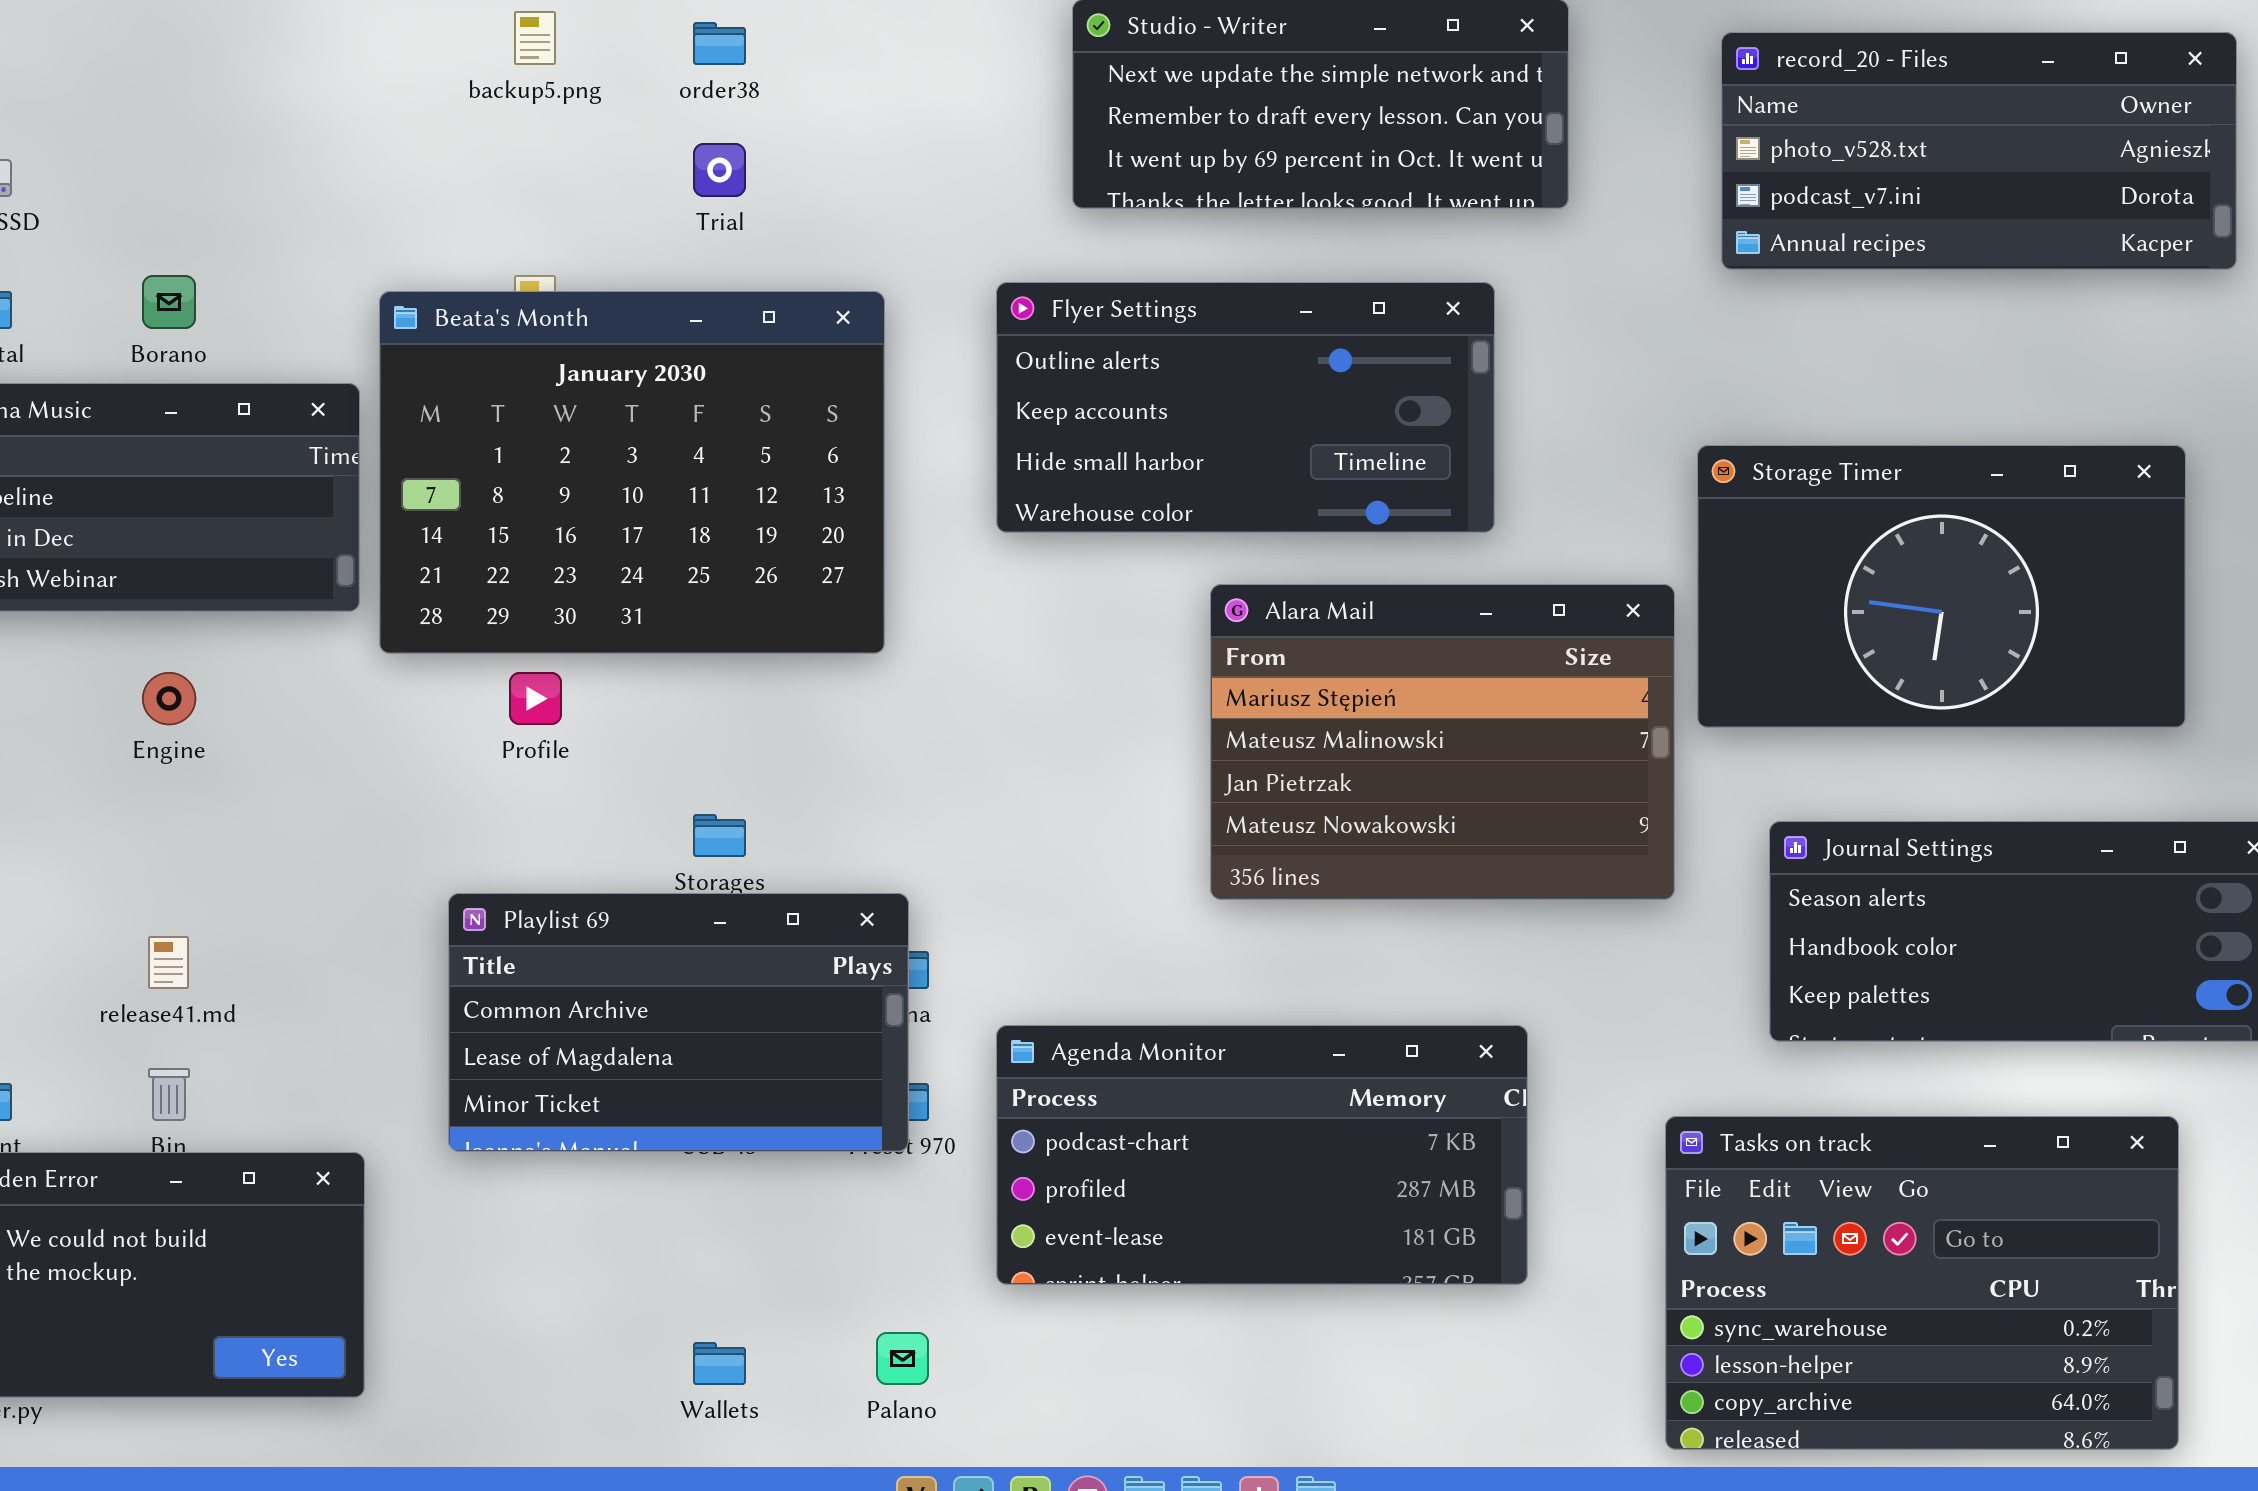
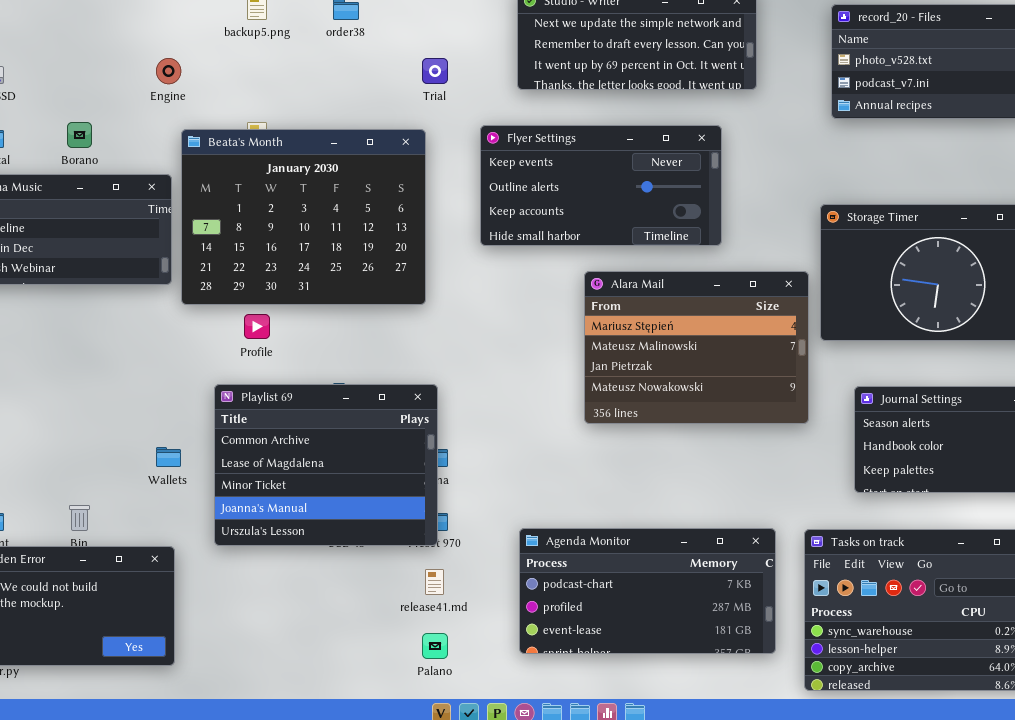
Trial: [693,143,746,197] -> [422,58,448,84], moved
Flyer Settings: [996,282,1495,533] -> [480,125,722,246], scrolled up 1 row
Engine: [142,672,196,725] -> [156,58,181,84], moved
Playlist 69: [448,893,909,1152] -> [214,384,438,546], resized
release41.md: [148,936,189,989] -> [425,569,444,595], moved
Agenda Monitor: [996,1025,1528,1285] -> [519,528,776,654], moved
Wallets: [693,1342,746,1385] -> [156,447,181,467], moved

